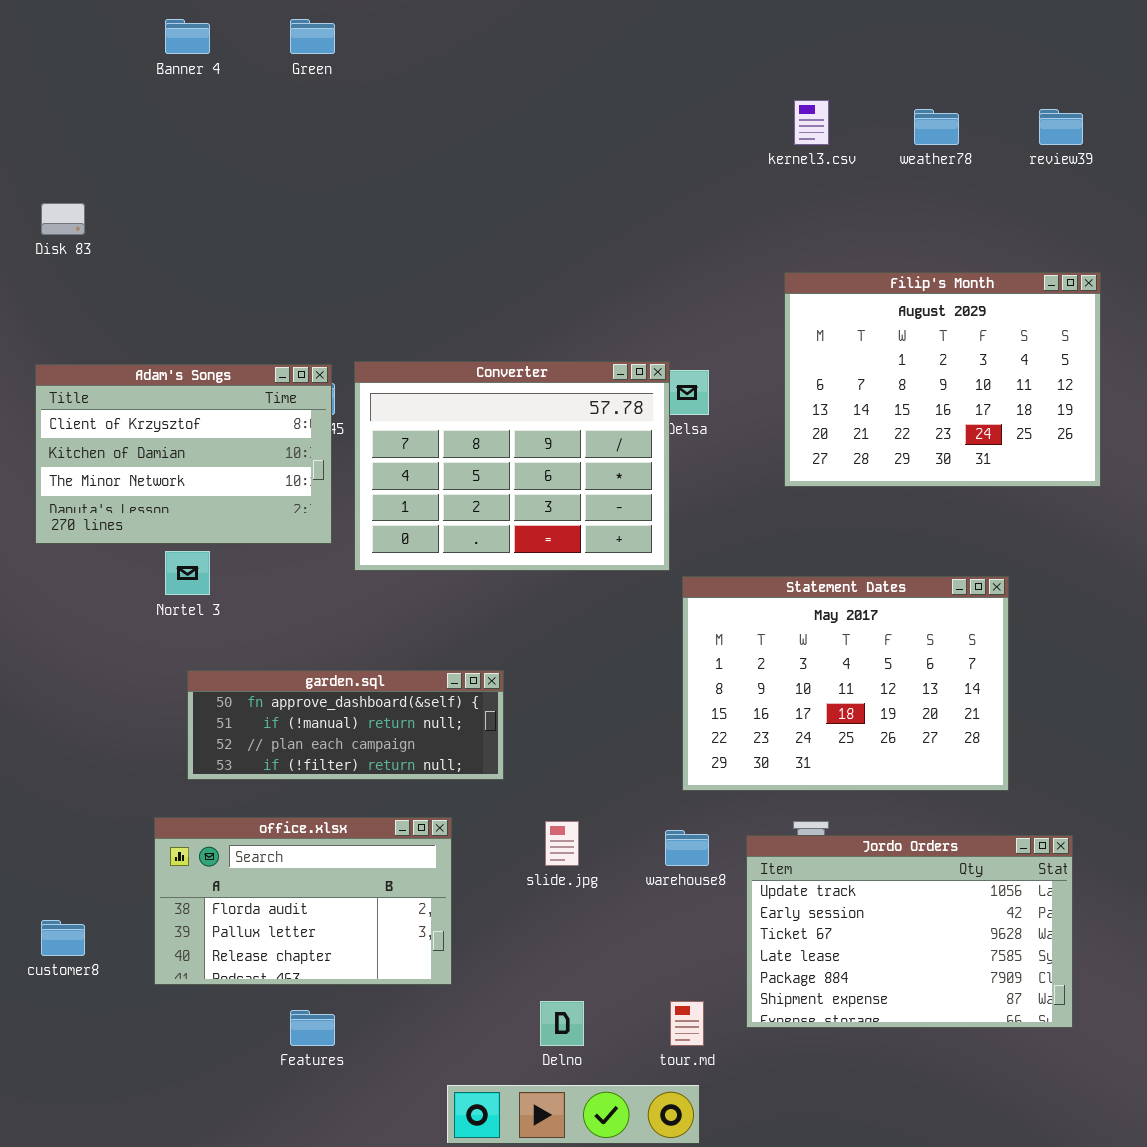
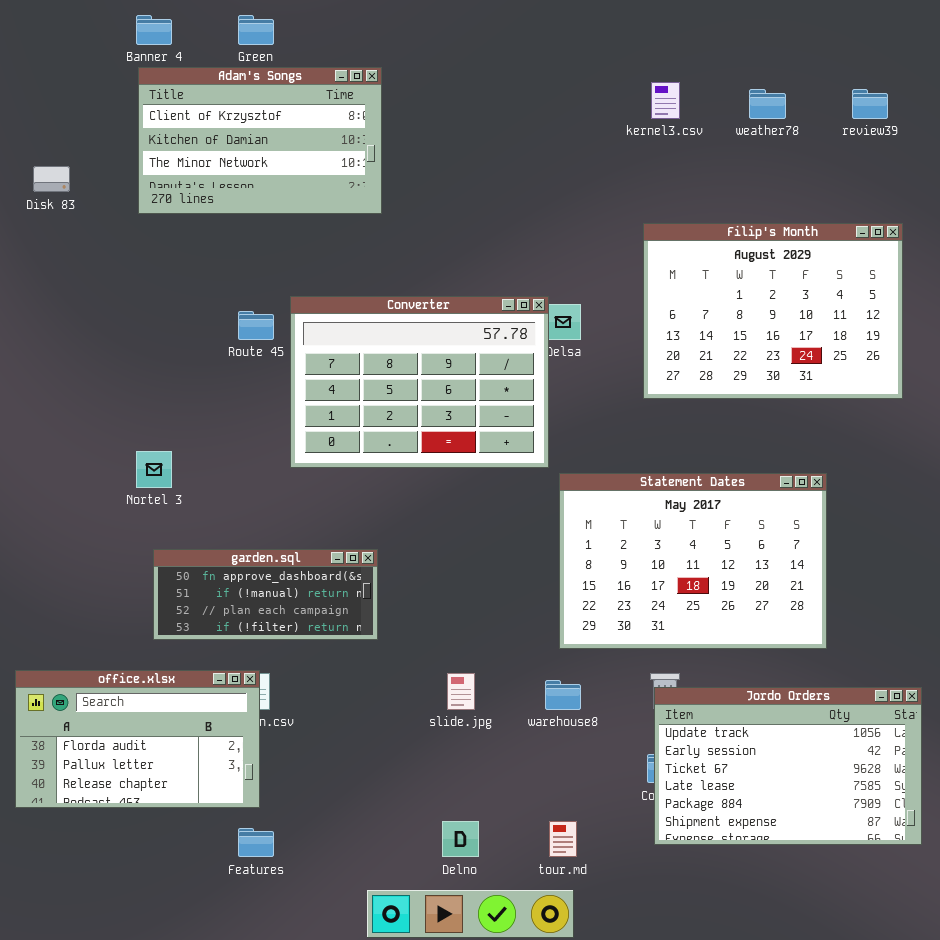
Adam's Songs: [35,364,332,544] -> [138,67,382,214], moved
garden.sql: [187,670,504,780] -> [153,549,378,640], resized
office.xlsx: [154,817,452,985] -> [15,670,260,808], moved
Jordo Orders: [746,835,1073,1028] -> [654,687,922,845], moved

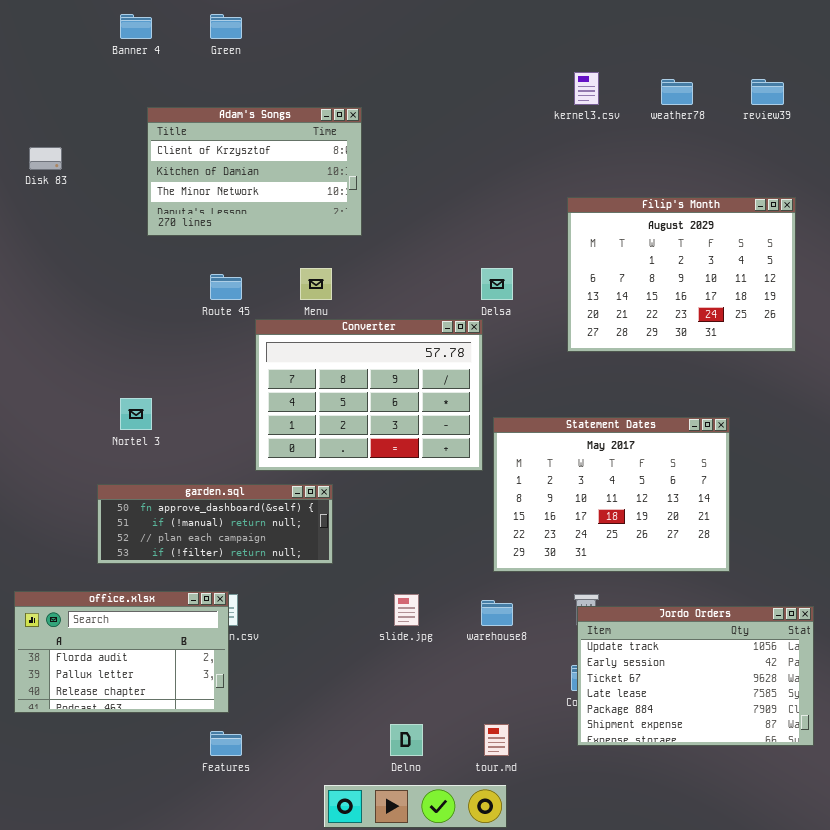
Adam's Songs: [138,67,382,214] -> [147,107,362,236], moved
Converter: [290,296,549,468] -> [255,319,483,471], moved
garden.sql: [153,549,378,640] -> [97,484,333,564], resized

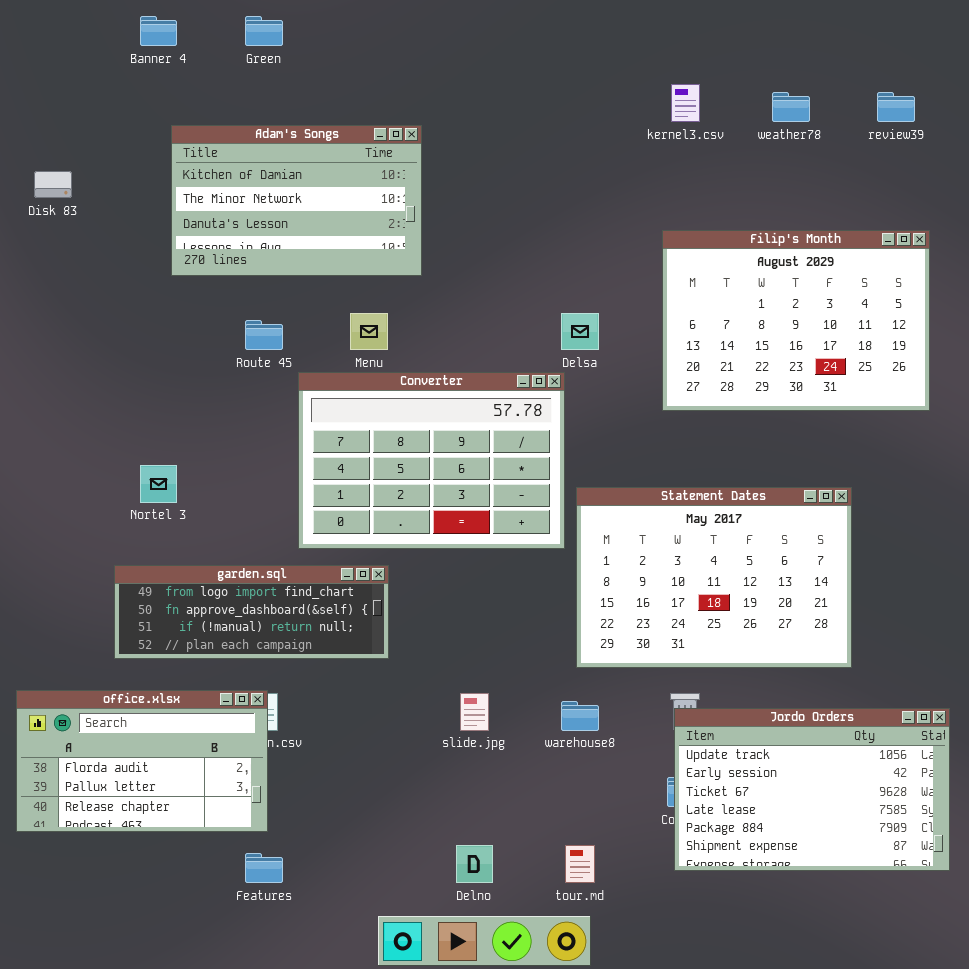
Adam's Songs: [147,107,362,236] -> [171,125,422,276], scrolled down 1 row
garden.sql: [97,484,333,564] -> [114,565,389,659], scrolled up 1 row

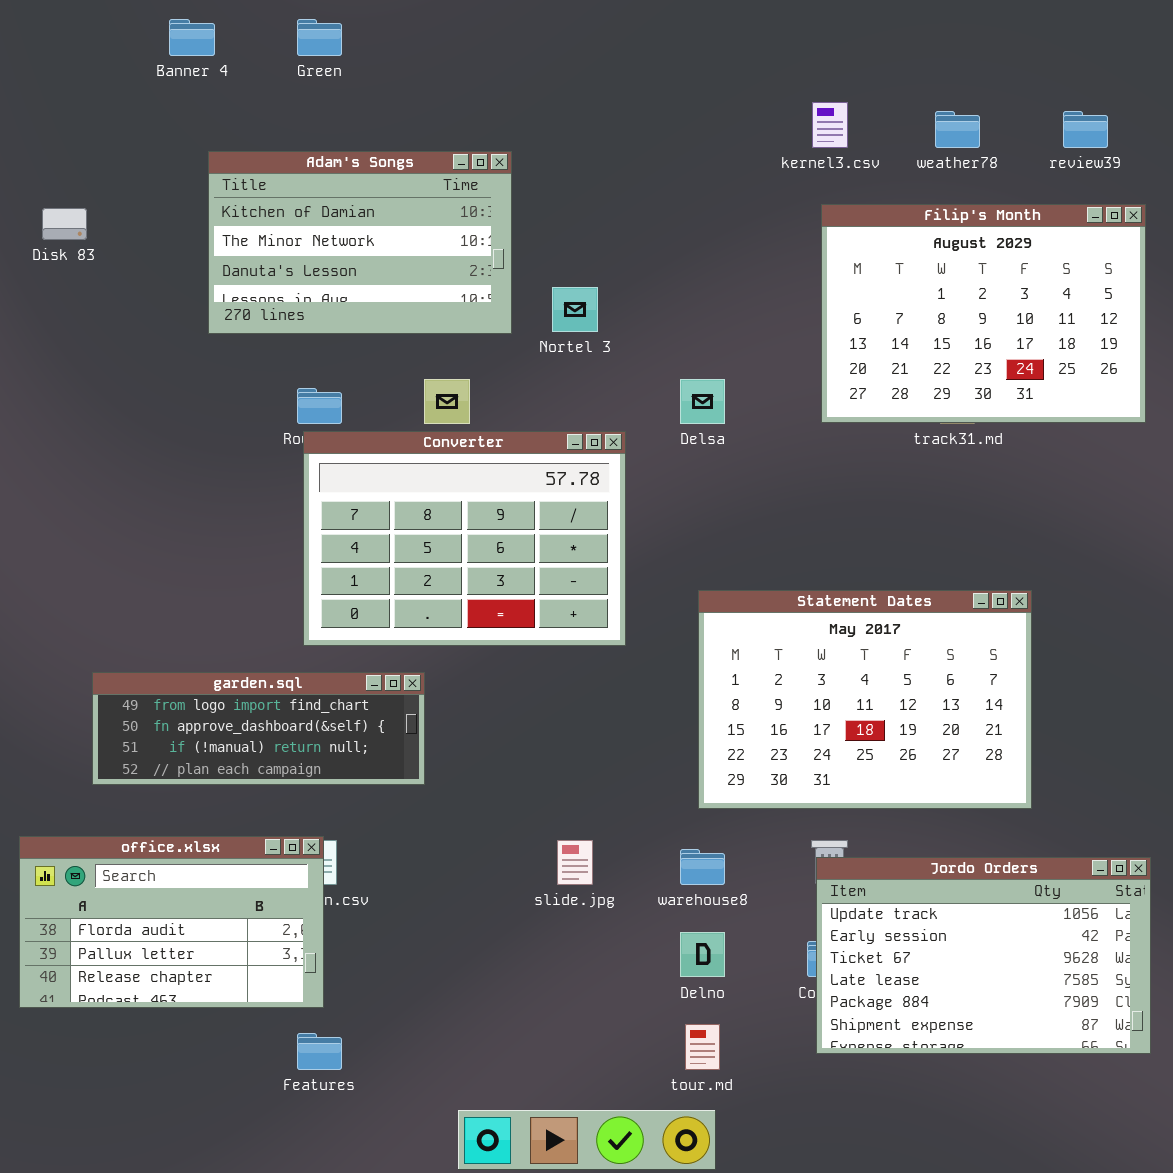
Filip's Month: [662,230,930,411] -> [821,204,1146,423], moved
Converter: [298,372,565,549] -> [303,431,626,646], moved
Nortel 3: [140,465,177,503] -> [552,287,598,332], moved
garden.sql: [114,565,389,659] -> [92,672,425,785], moved
Delno: [456,845,493,883] -> [680,932,725,977], moved

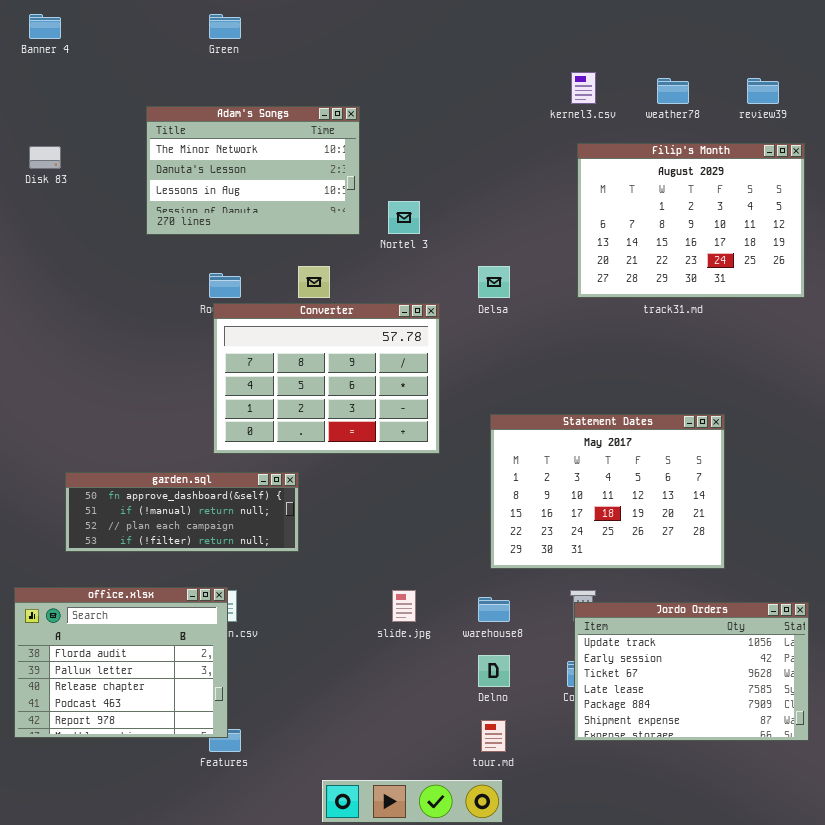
Banner 4: [169,19,215,56] -> [29,14,61,39], moved
Adam's Songs: [208,151,512,334] -> [146,106,360,235], scrolled down 1 row
garden.sql: [92,672,425,785] -> [65,472,299,552], scrolled down 1 row
office.xlsx: [19,836,324,1008] -> [14,587,228,738], resized

